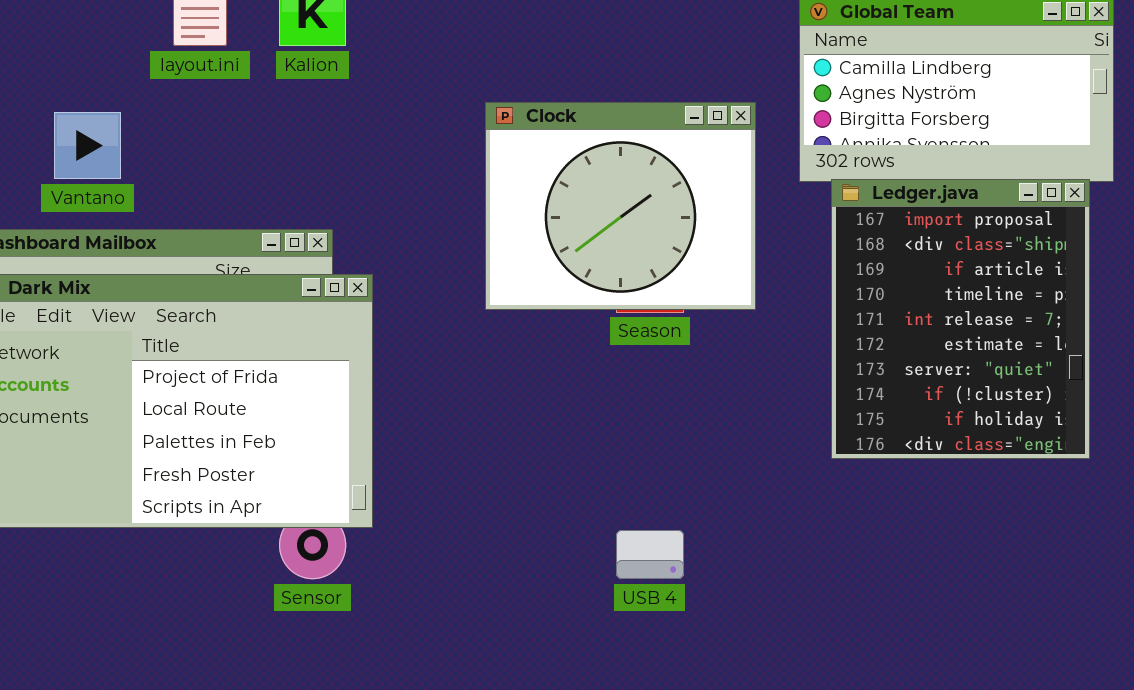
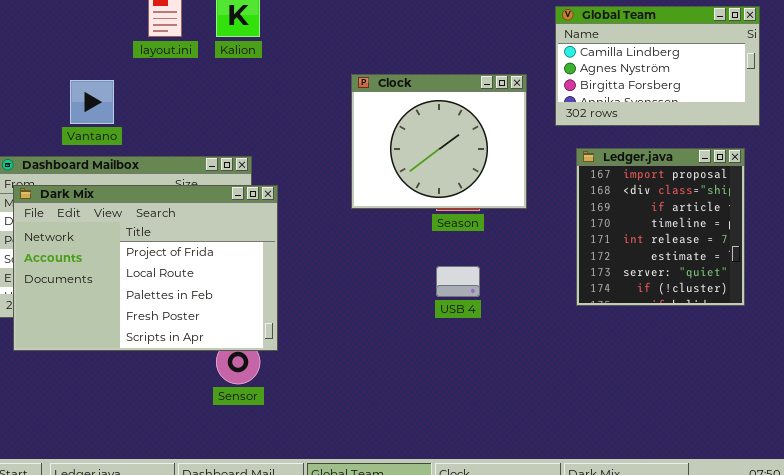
Ledger.java: [831,179,1090,459] -> [576,148,745,306], resized
USB 4: [616,530,684,579] -> [436,266,480,297], moved

